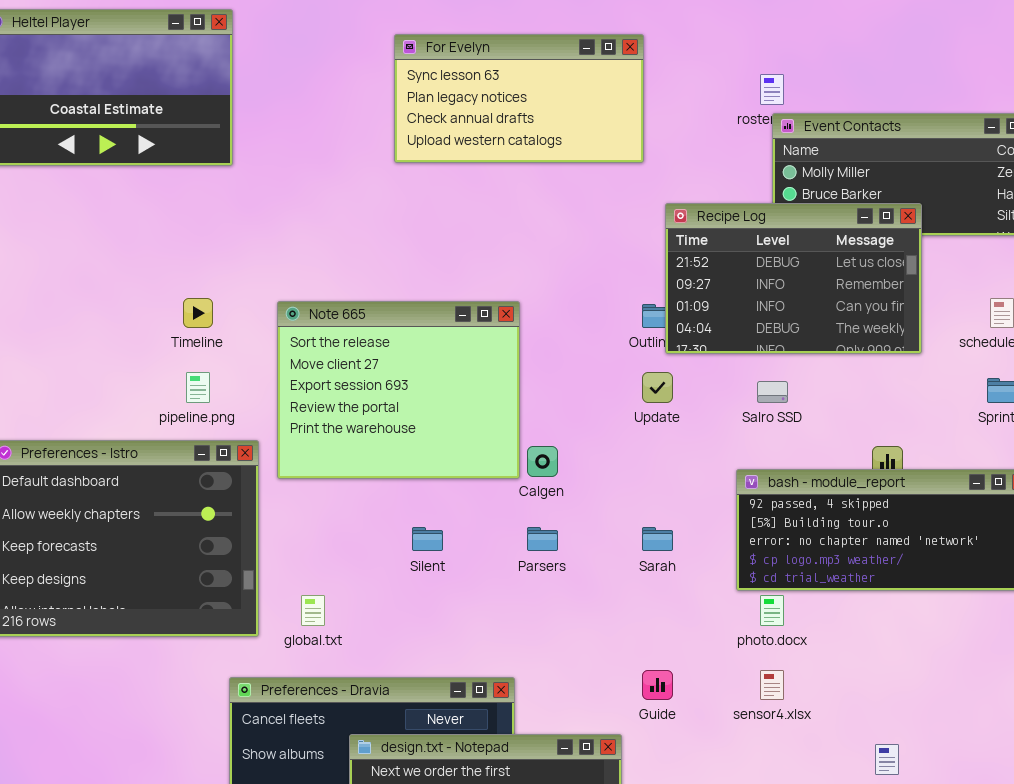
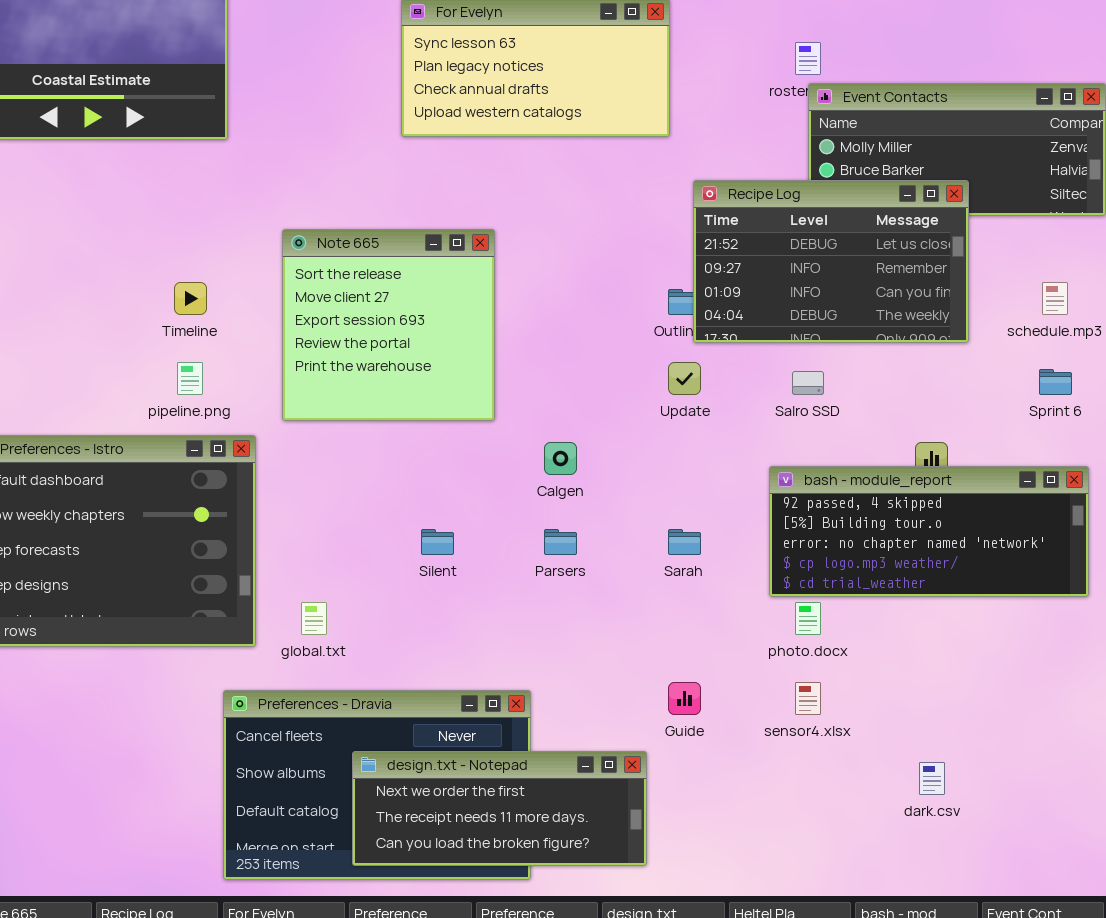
Note 665: [277,301,520,479] -> [282,229,495,421], moved, resized

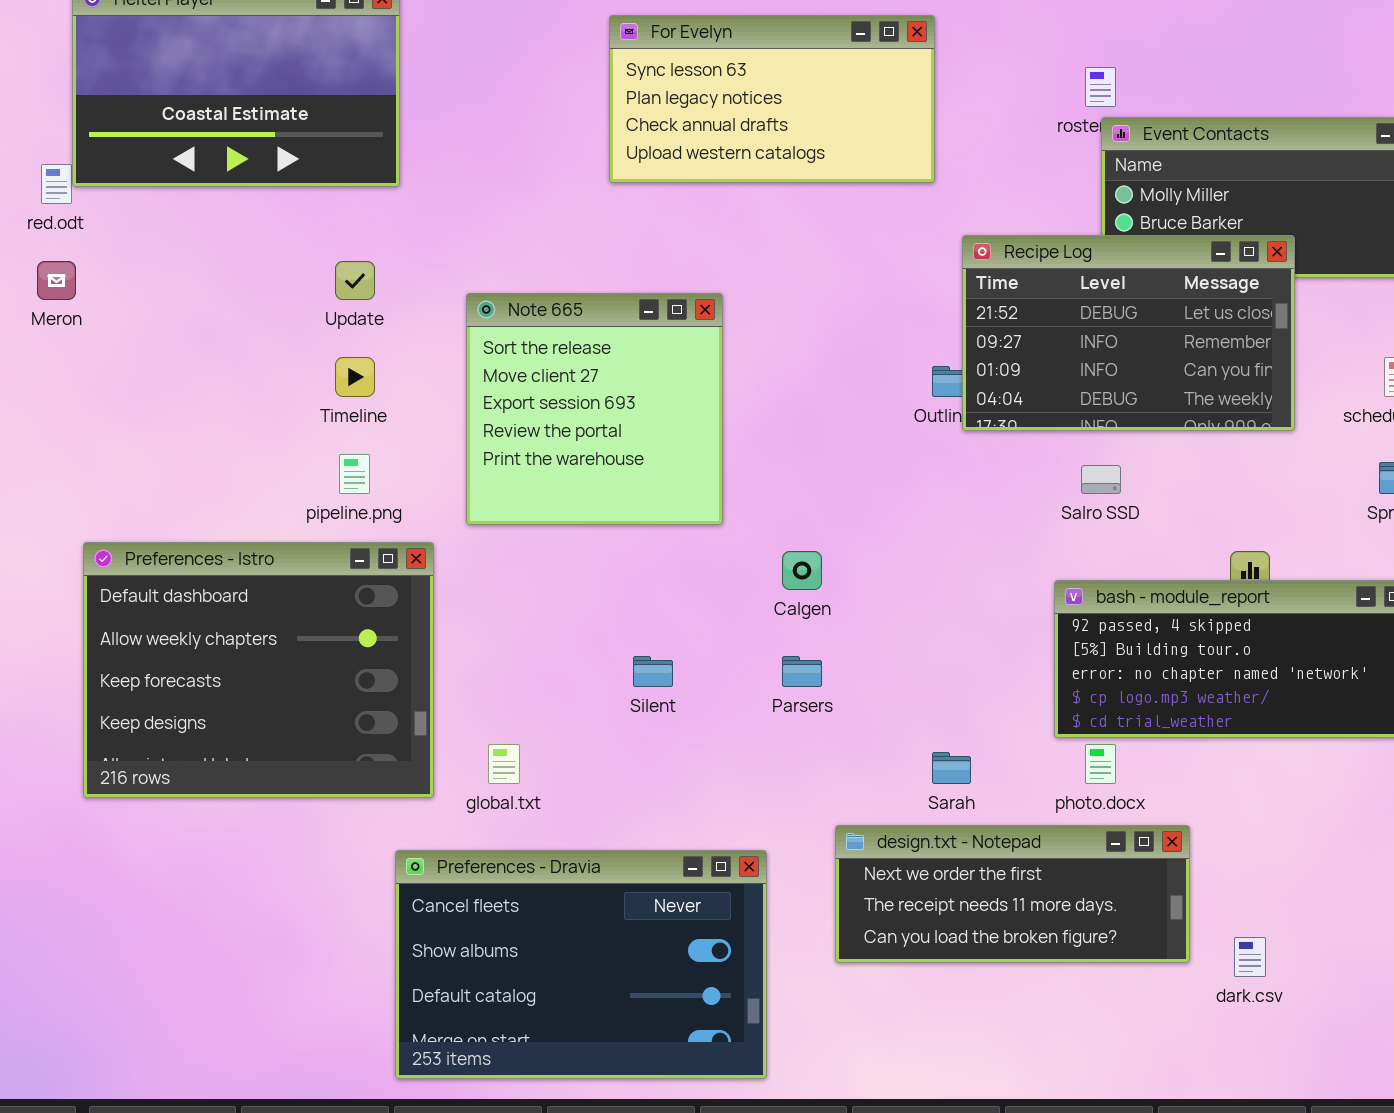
Update: [668,362,701,395] -> [335,261,375,300], moved
Sarah: [668,529,701,555] -> [932,752,971,784], moved
design.txt - Notepad: [352,751,647,866] -> [835,825,1190,963], moved

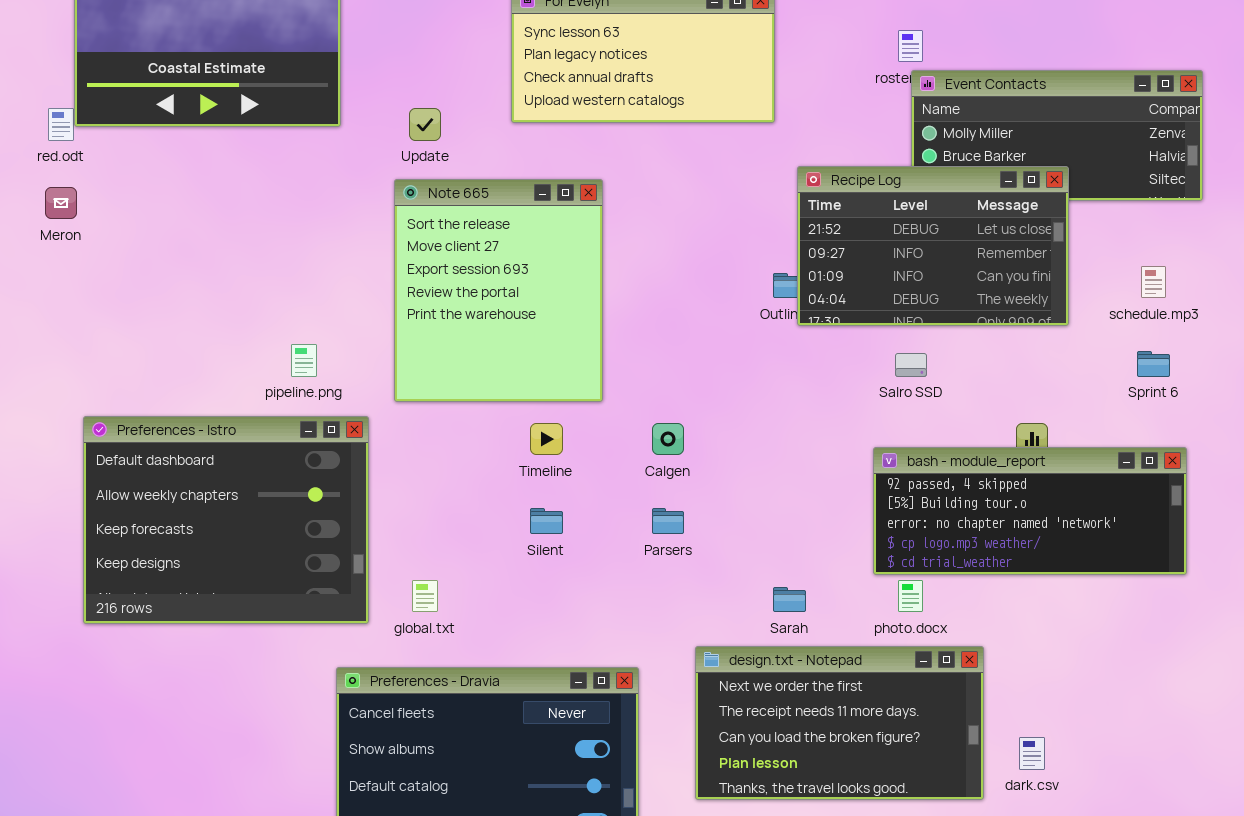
Update: [335,261,375,300] -> [409,108,441,141], moved
Note 665: [466,293,723,525] -> [394,179,603,402], resized
Timeline: [335,357,375,397] -> [530,423,563,455], moved
design.txt - Notepad: [835,825,1190,963] -> [695,646,984,800], resized

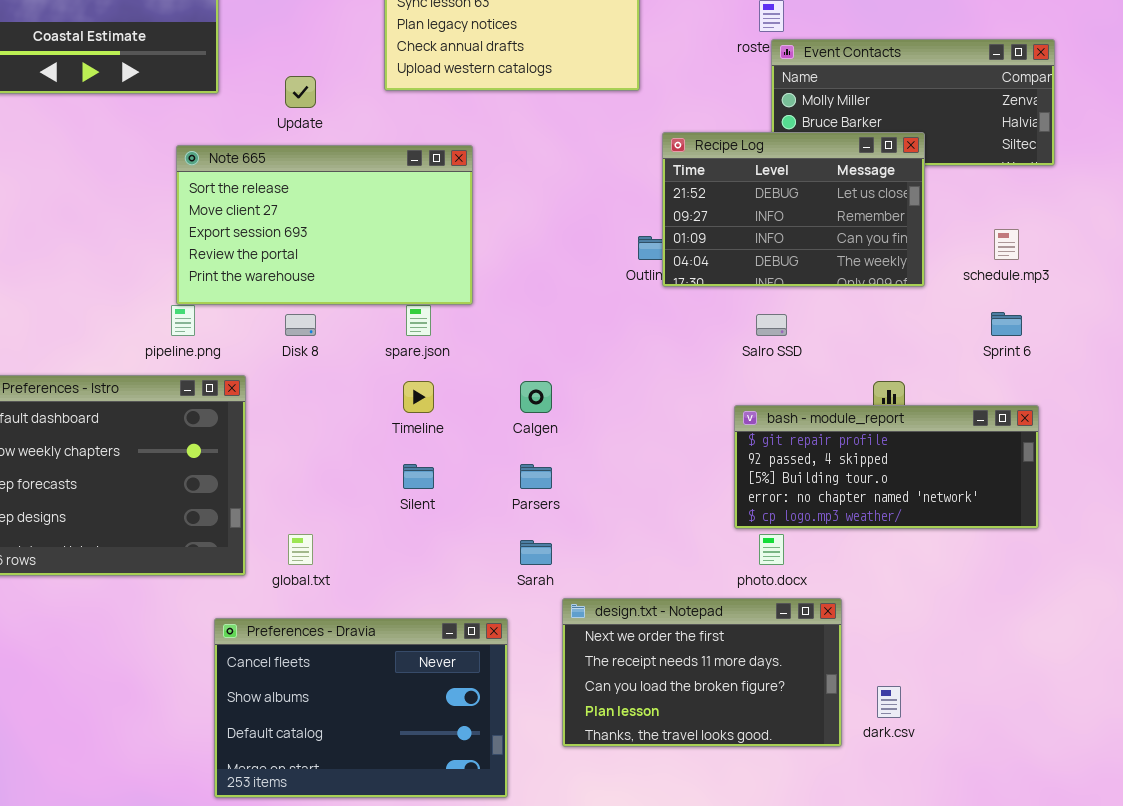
Note 665: [394,179,603,402] -> [176,145,473,305], resized
bash - module_report: [873,447,1187,575] -> [734,405,1039,529], scrolled up 1 row
Sarah: [773,587,806,612] -> [520,540,552,565], moved

